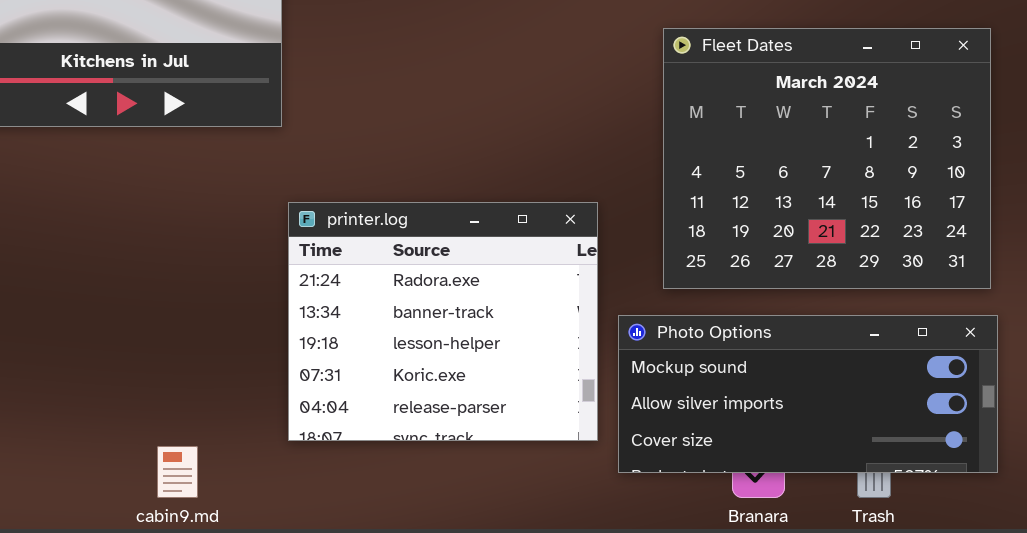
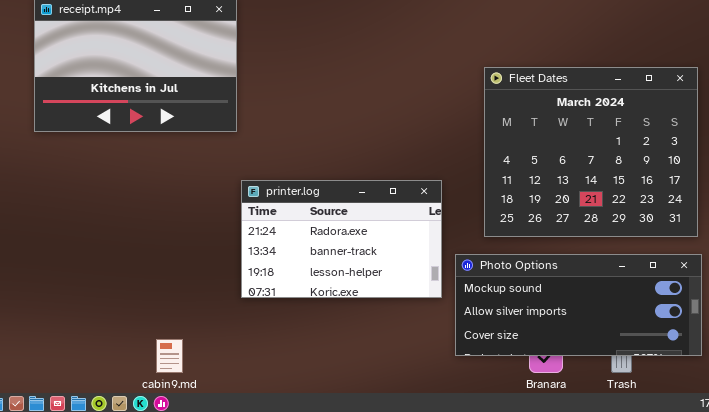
printer.log: [288,202,598,441] -> [241,180,442,298], resized

